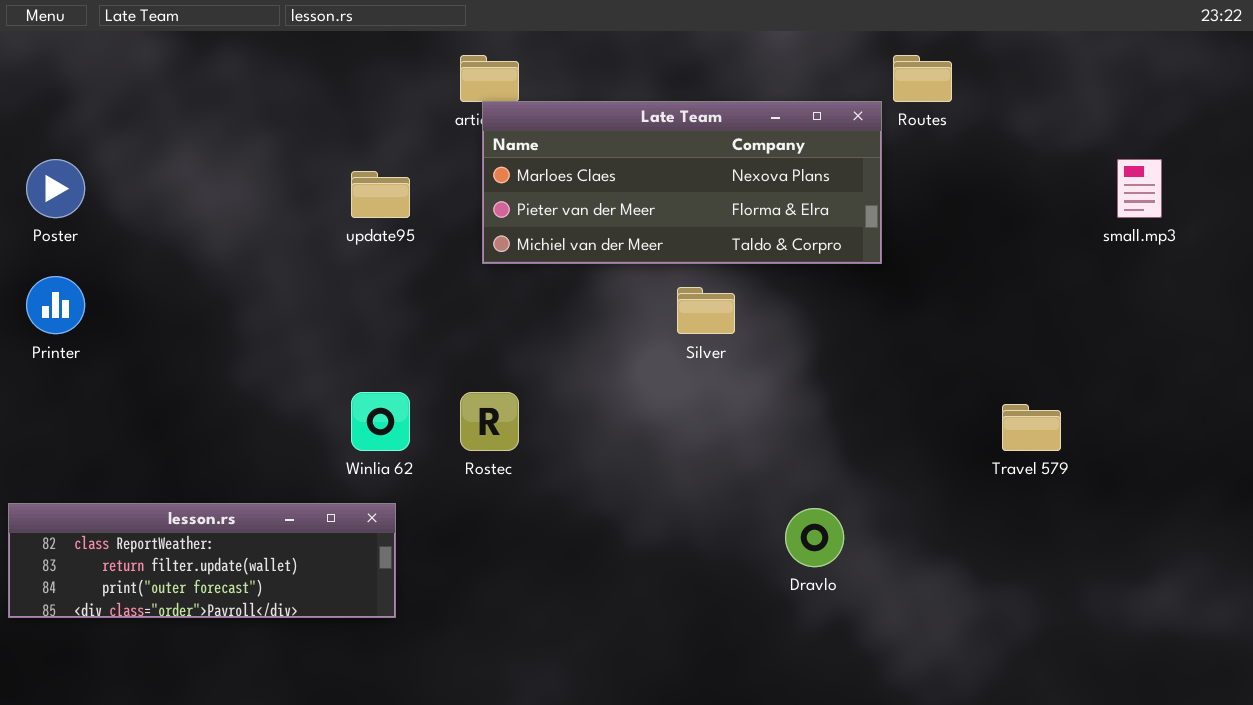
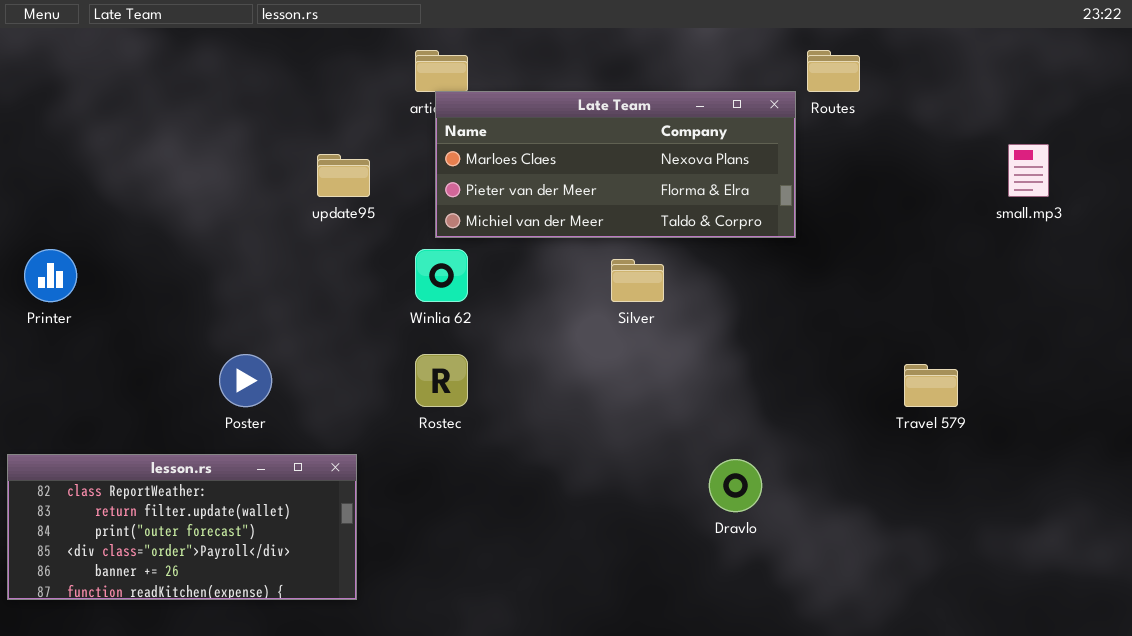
Poster: [26,159,85,218] -> [219,354,272,407], moved
Winlia 62: [351,392,410,451] -> [415,249,468,302], moved
lesson.rs: [8,503,396,618] -> [7,454,357,600], resized

